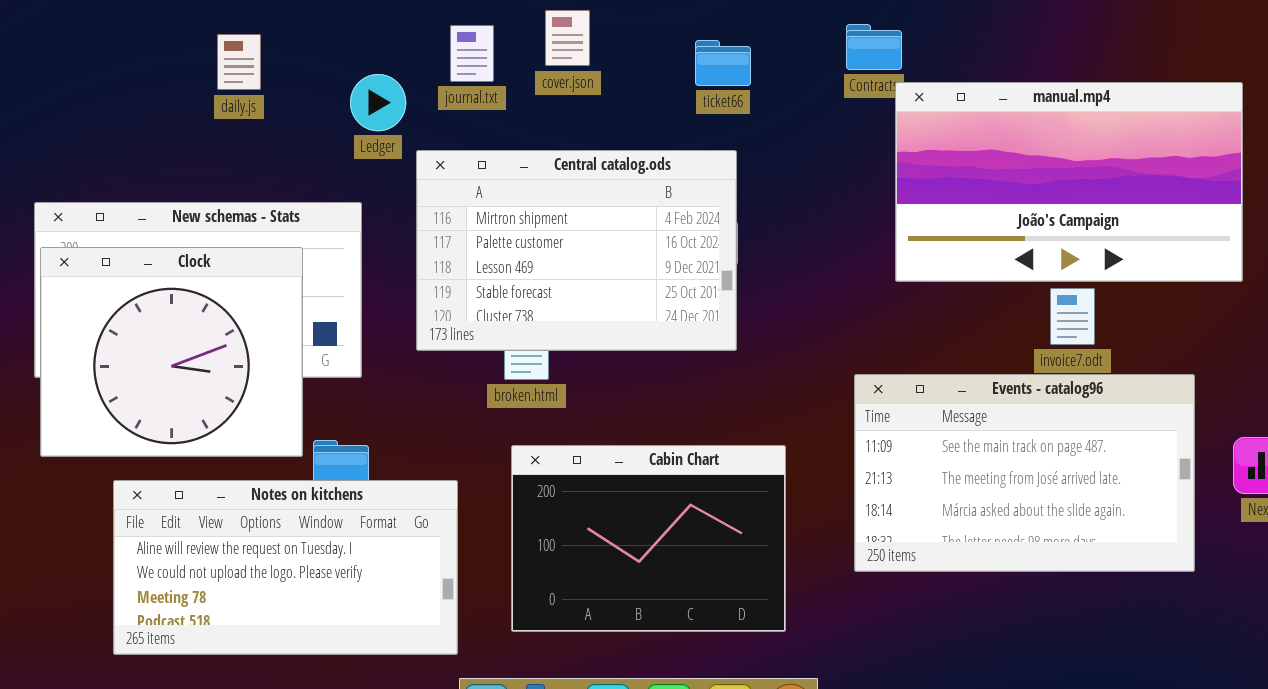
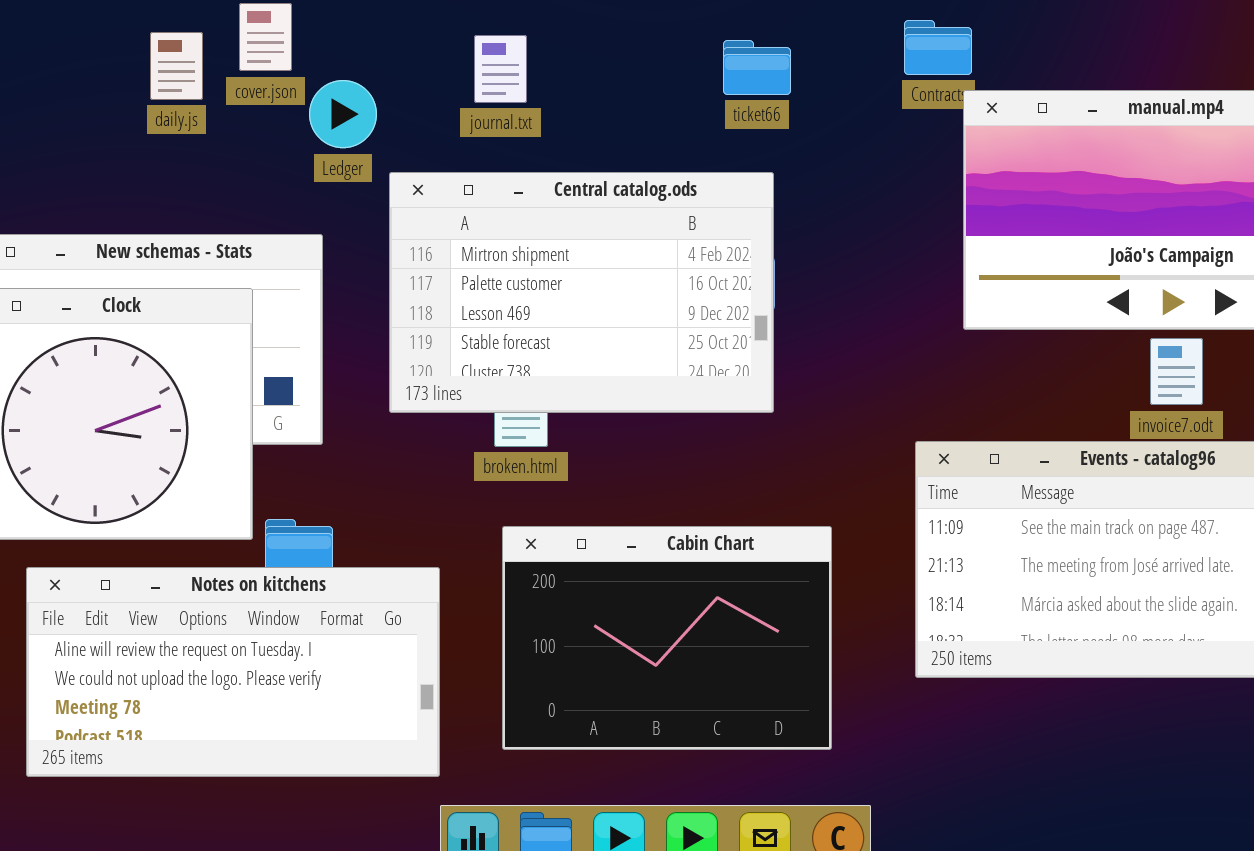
cover.json: [545,10,590,66] -> [239,3,292,71], moved
journal.txt: [450,25,494,82] -> [474,35,527,103], moved

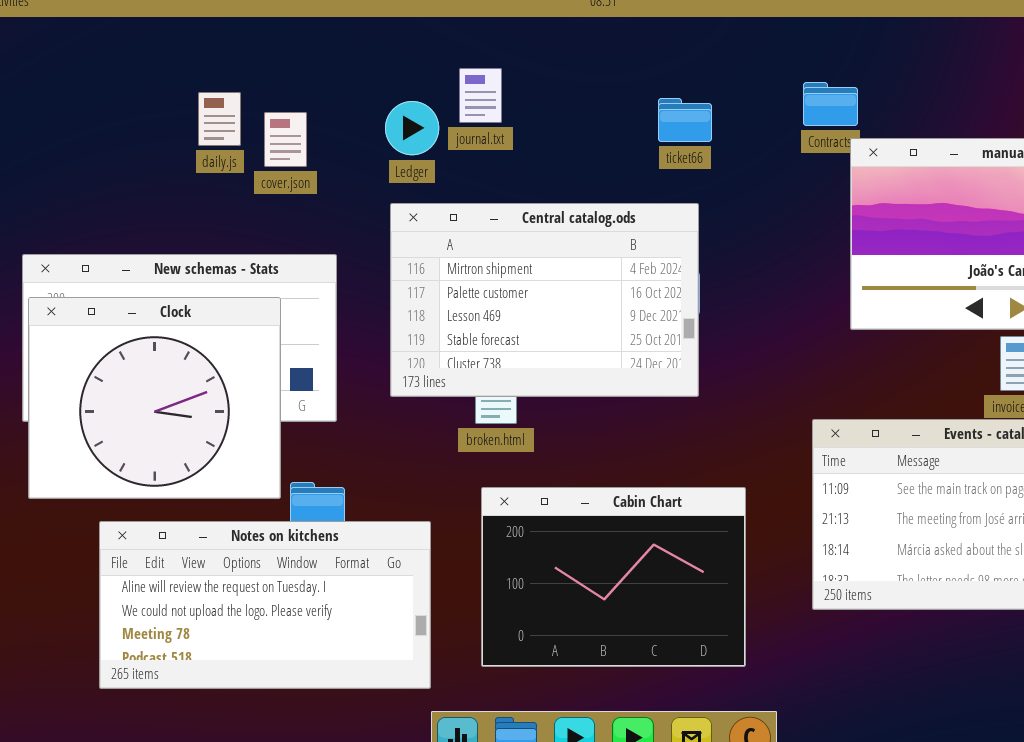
cover.json: [239,3,292,71] -> [264,112,307,167], moved
journal.txt: [474,35,527,103] -> [459,68,502,123], moved
Ledger: [309,80,377,148] -> [385,101,439,155], moved

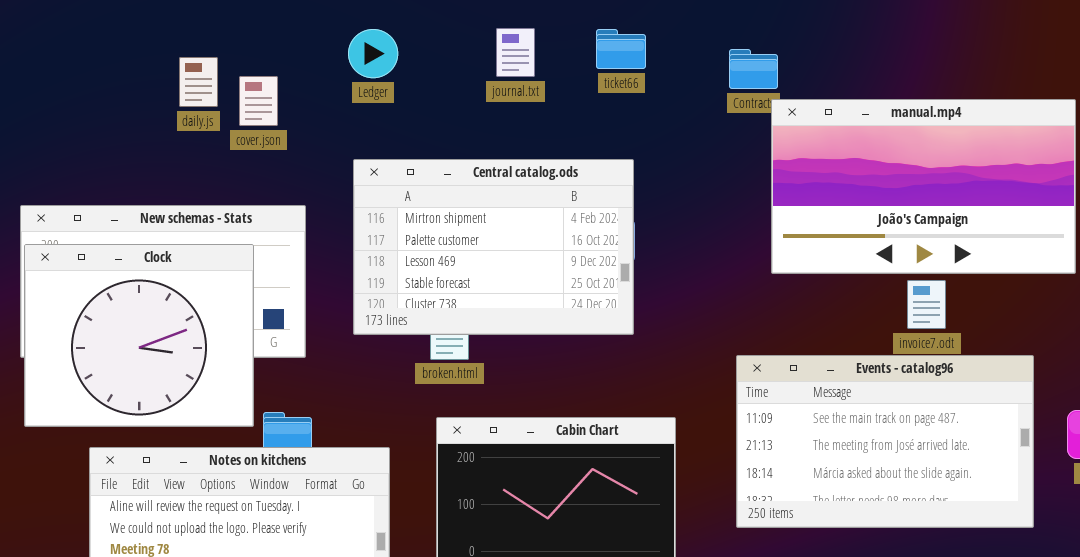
journal.txt: [459,68,502,123] -> [496,28,535,77], moved
ticket66: [658,98,712,142] -> [596,29,646,69], moved
Ledger: [385,101,439,155] -> [348,29,398,78], moved

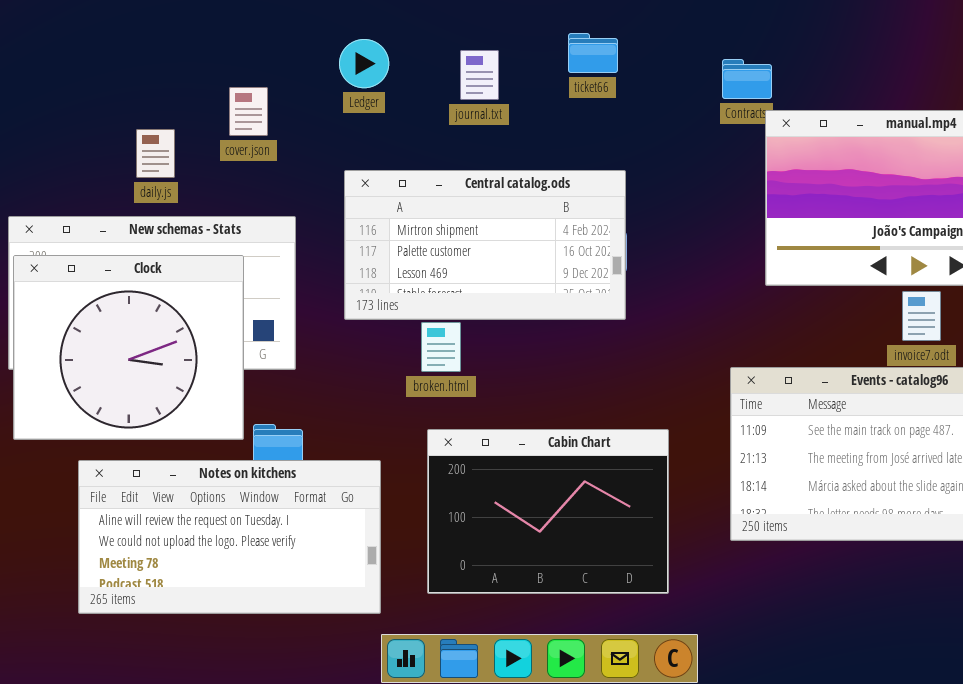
journal.txt: [496,28,535,77] -> [460,50,499,100], moved
ticket66: [596,29,646,69] -> [568,33,618,73], moved
daily.js: [179,57,218,107] -> [136,129,175,178], moved
Central catalog.ods: [353,159,634,335] -> [344,170,626,320], resized

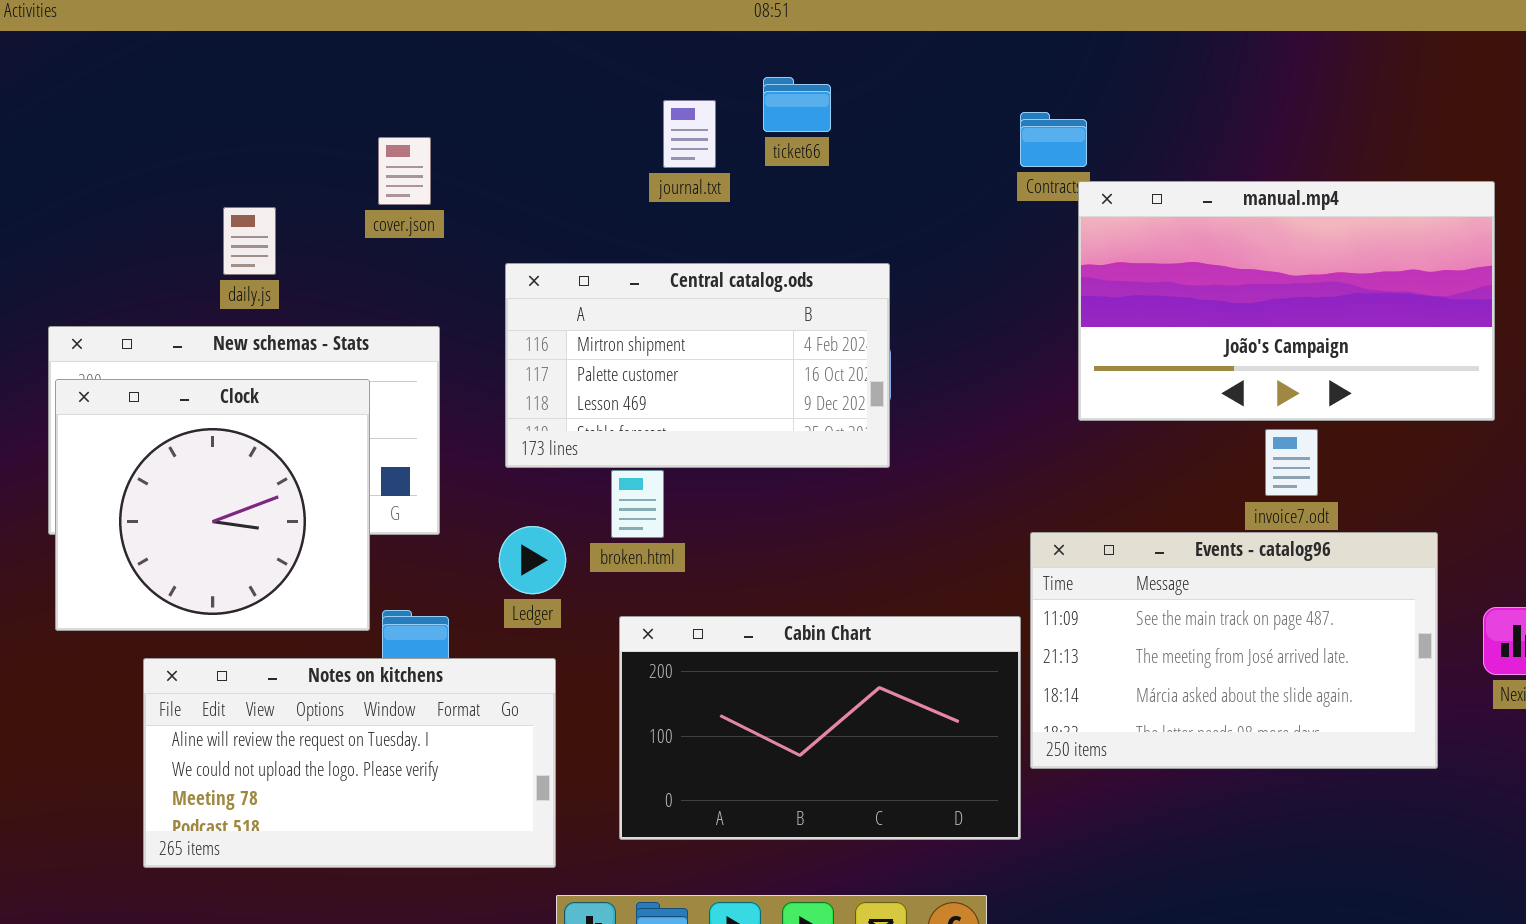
ticket66: [568,33,618,73] -> [763,77,831,132], moved
Ledger: [339,39,389,88] -> [499,526,566,594], moved
cover.json: [229,87,268,136] -> [378,137,431,205], moved
Cabin Chart: [427,429,669,594] -> [619,616,1021,840], resized

